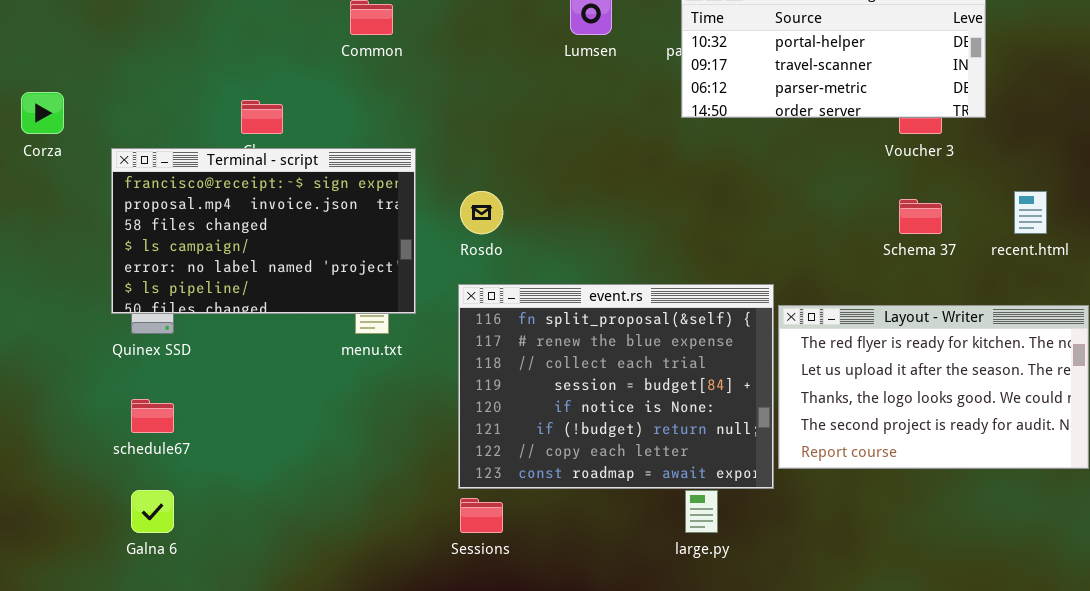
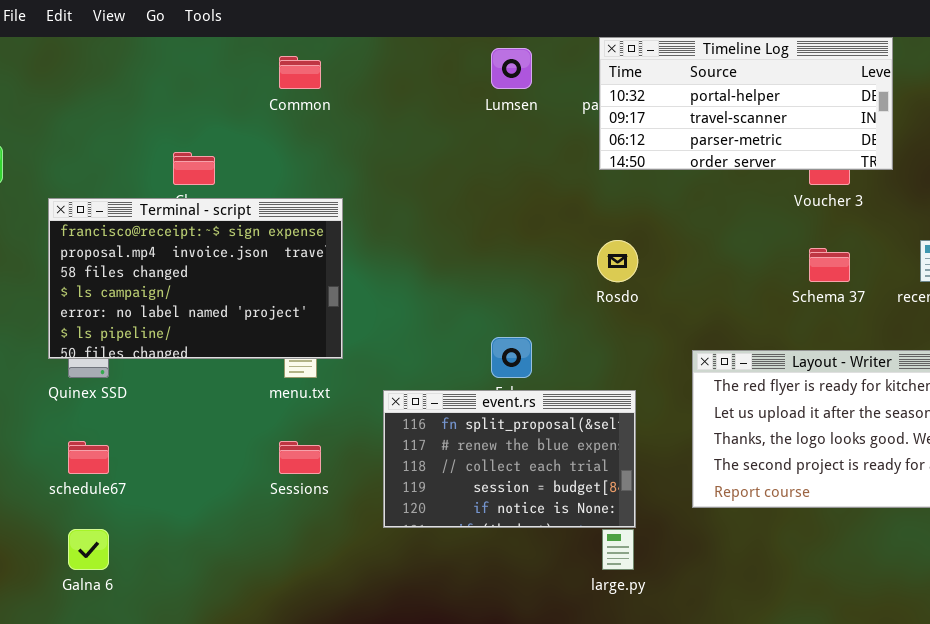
Rosdo: [460,191,503,234] -> [597,240,638,282], moved
event.rs: [458,284,774,489] -> [383,390,636,528], resized
Sessions: [460,498,503,533] -> [279,441,321,474], moved

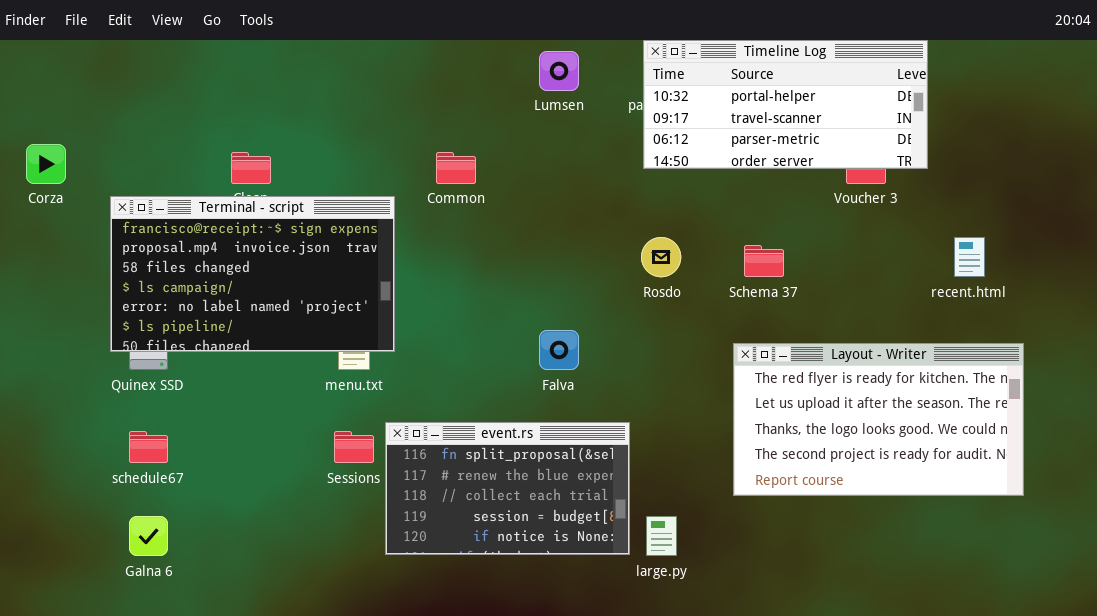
Common: [279,56,321,89] -> [436,152,476,184], moved
Schema 37: [809,248,850,282] -> [744,245,784,277], moved
event.rs: [383,390,636,528] -> [385,422,630,555], moved

